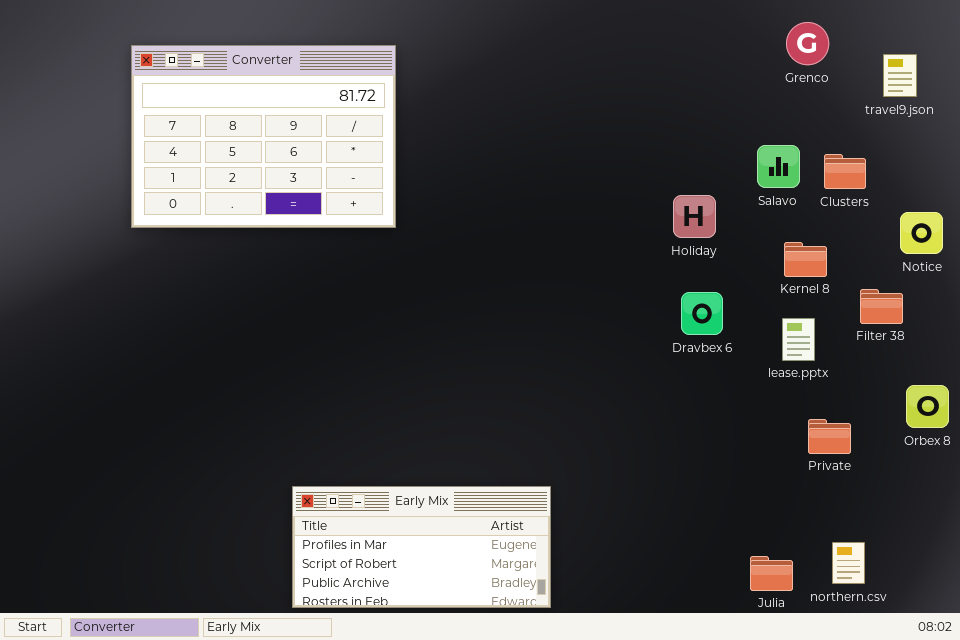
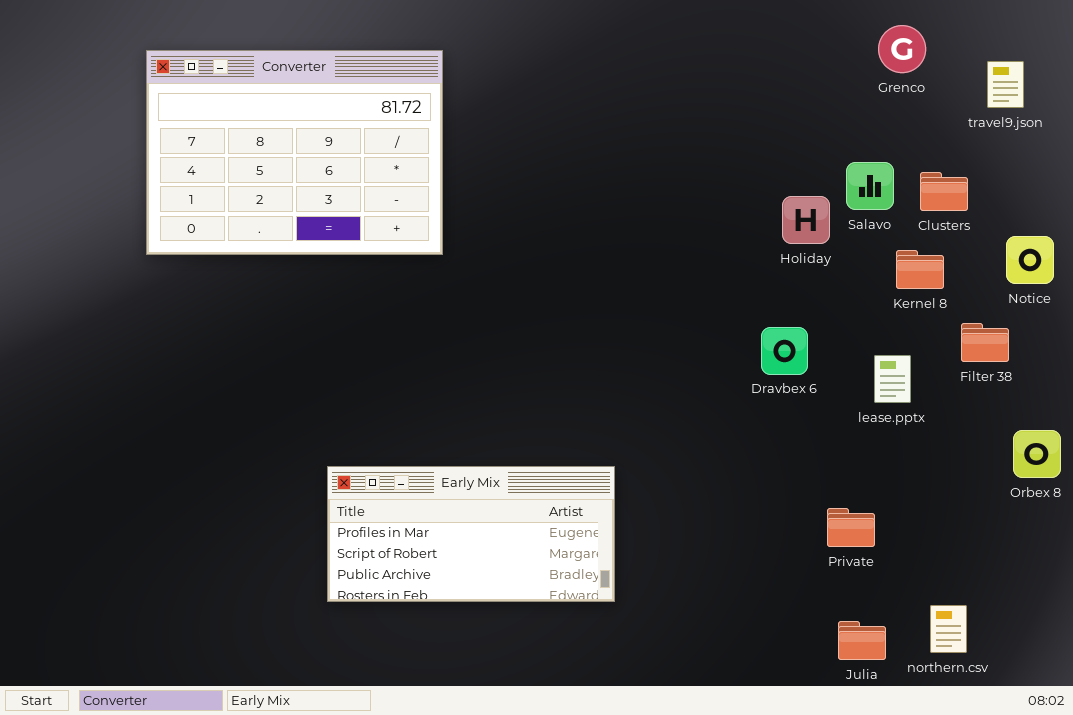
Holiday: [673,195,716,238] -> [782,196,830,244], moved
Kernel 8: [784,242,827,277] -> [896,250,944,289], moved
Private: [808,419,851,454] -> [827,508,875,547], moved
Early Mix: [292,486,551,608] -> [327,466,615,602], moved

